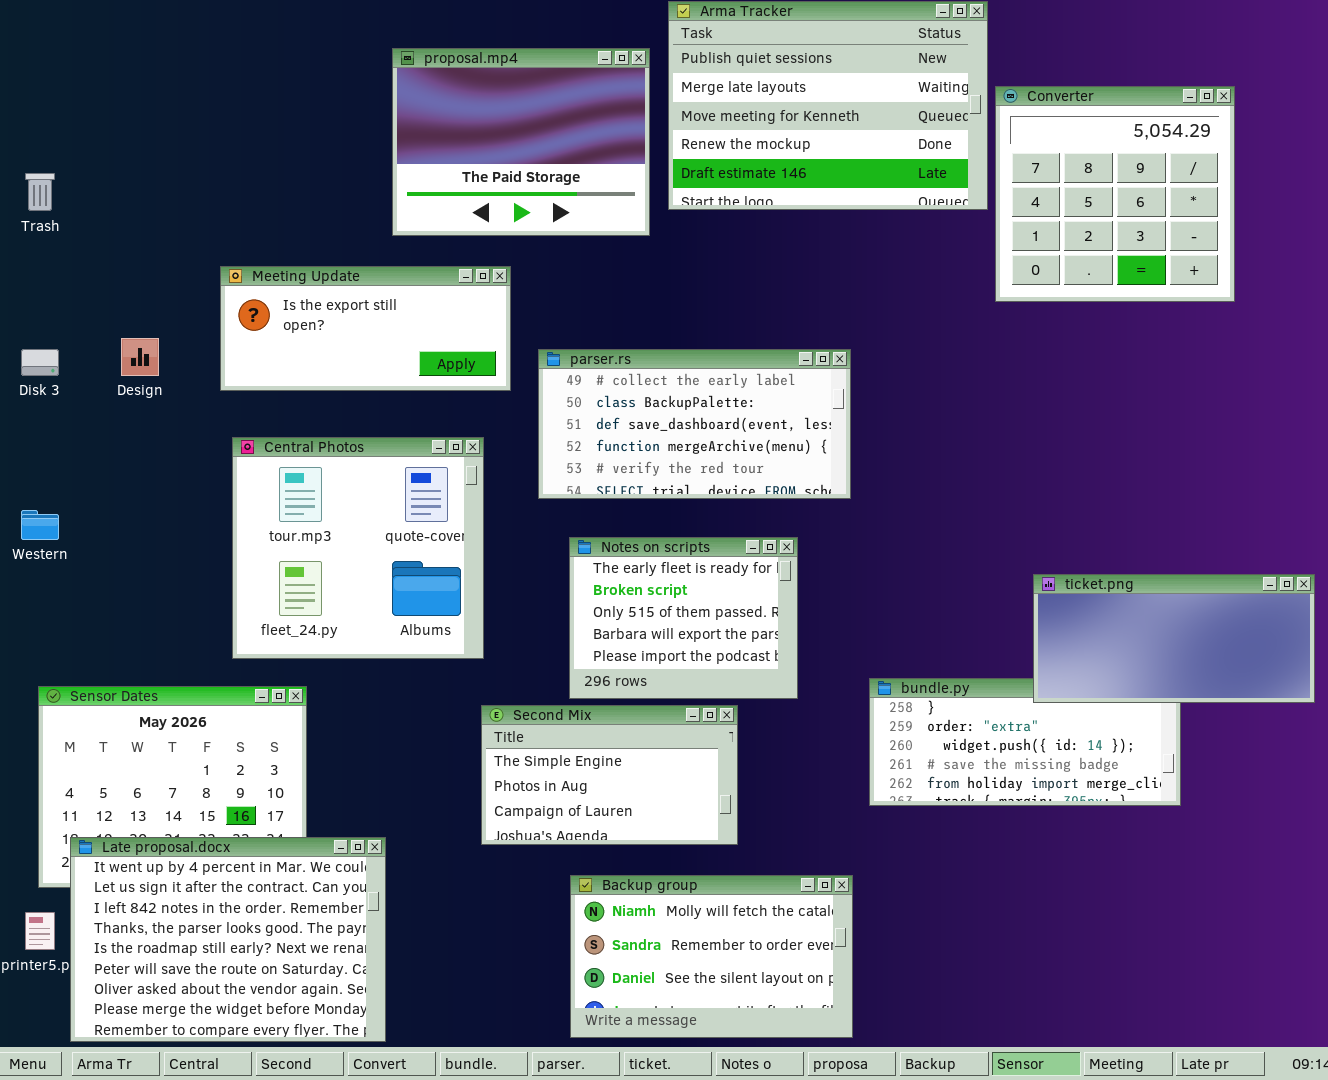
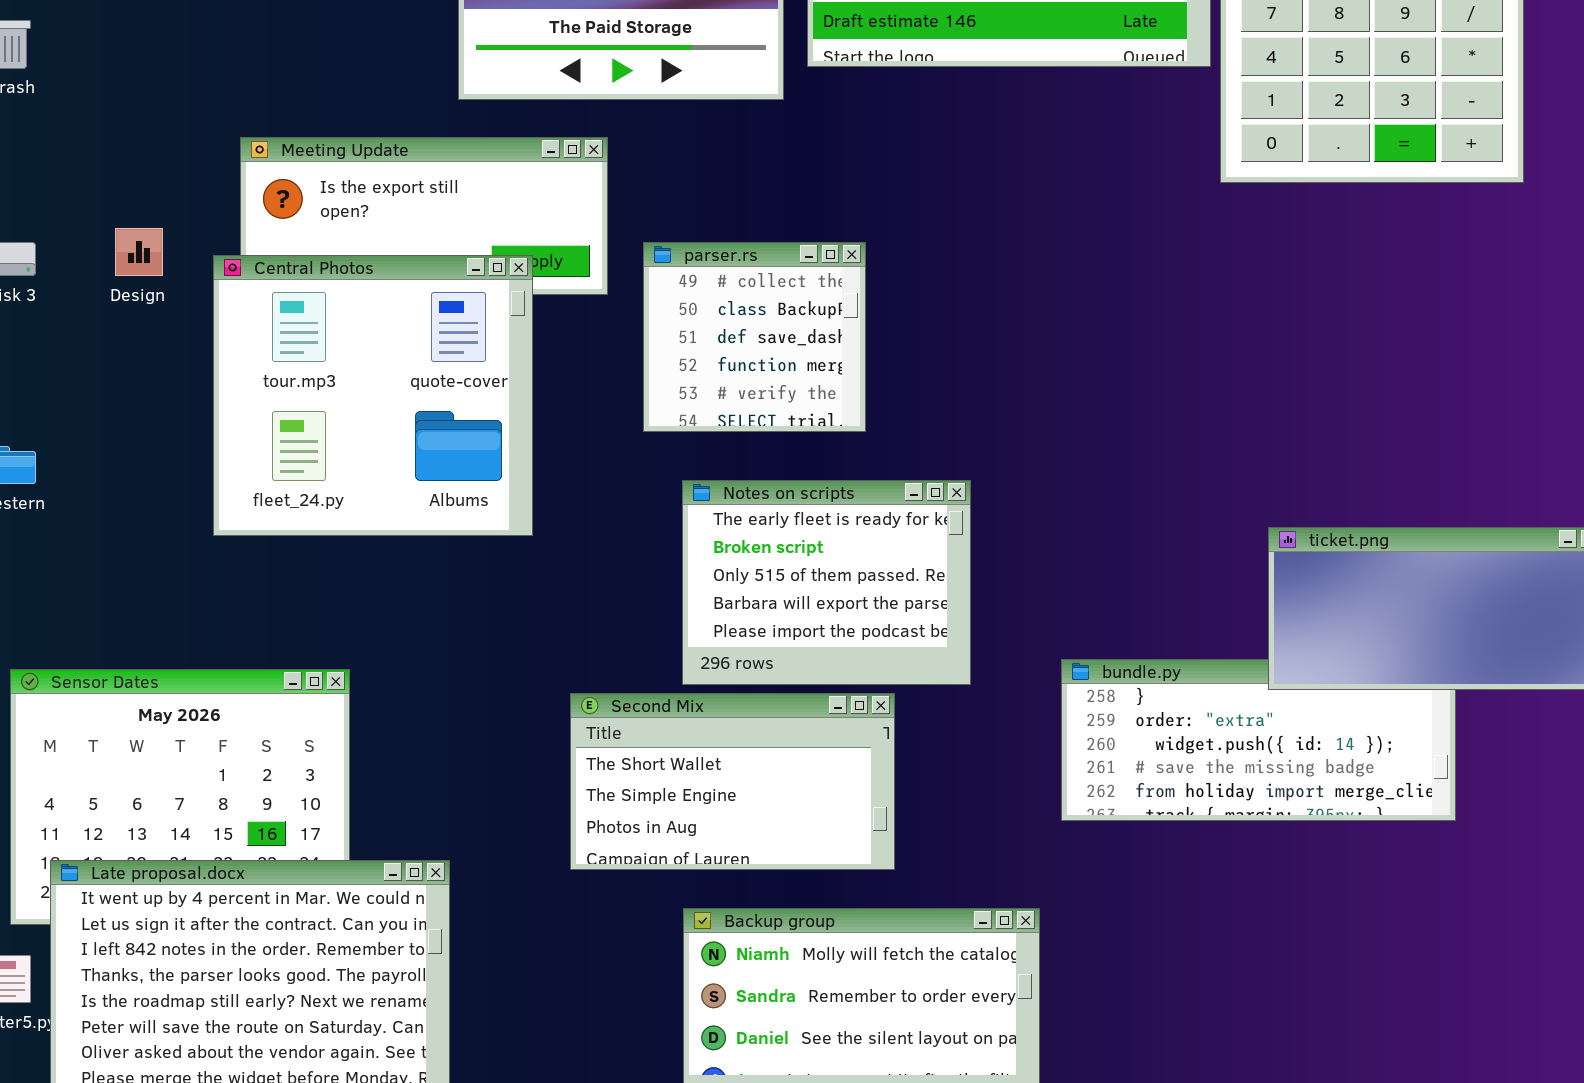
parser.rs: [538,349,851,499] -> [643,242,866,432], resized
Central Photos: [232,437,484,659] -> [213,255,533,536], moved
Second Mix: [481,705,738,845] -> [570,693,895,870], scrolled up 1 row

